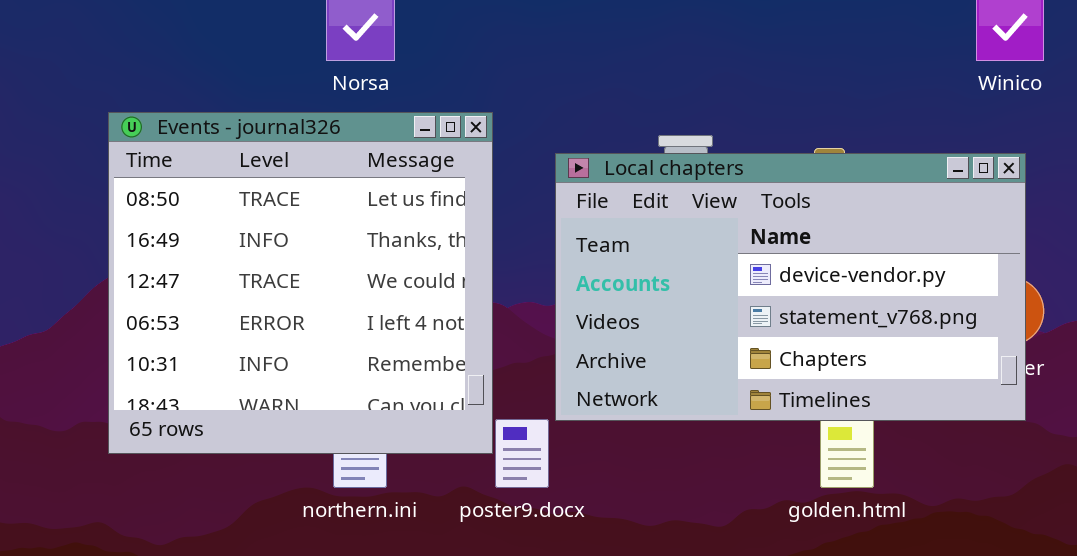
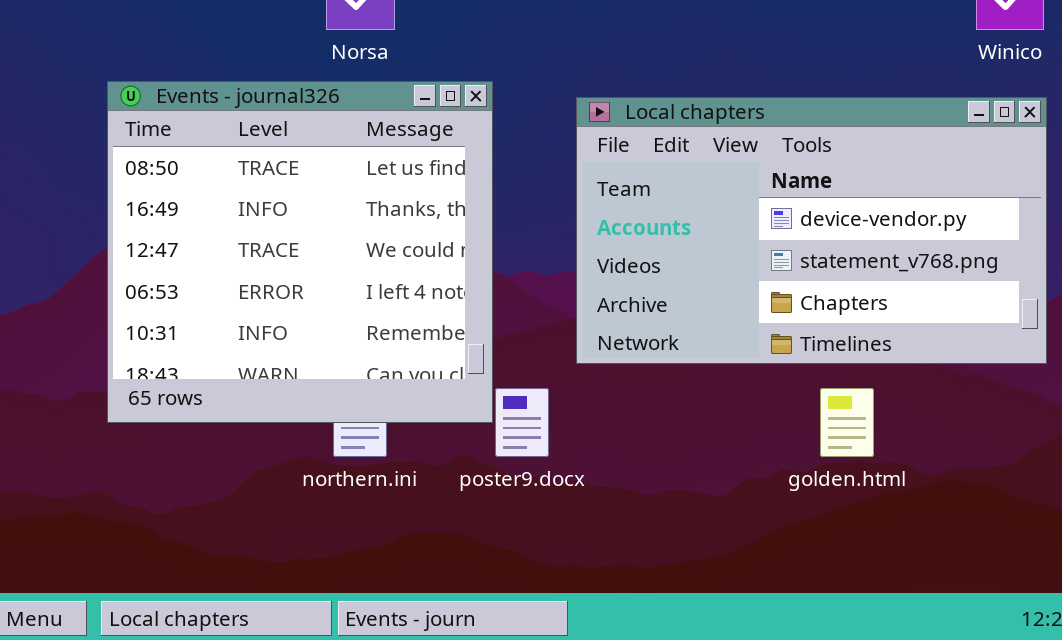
Local chapters: [555,153,1026,421] -> [576,97,1047,364], moved

